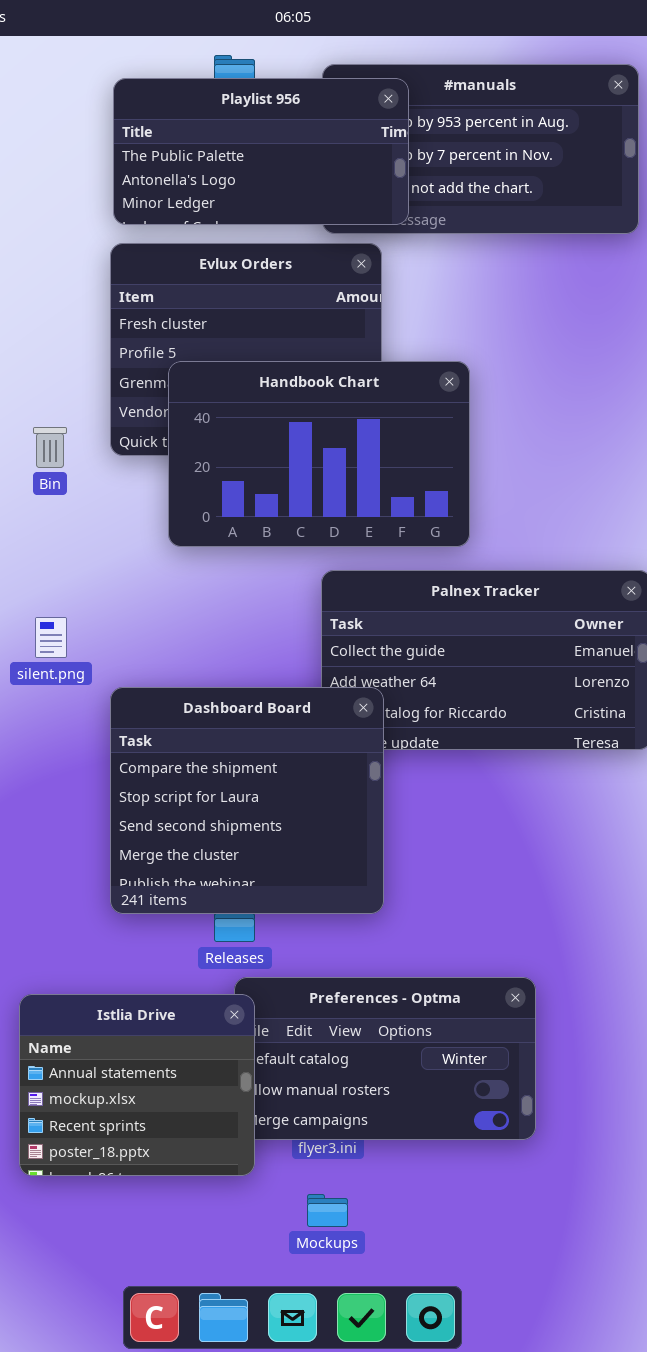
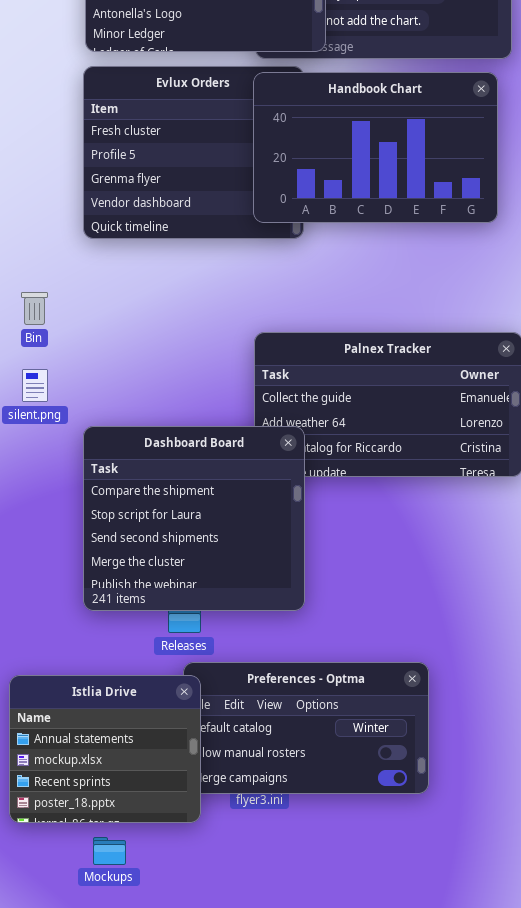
Handbook Chart: [168,361,470,547] -> [253,72,498,223], moved
Bin: [33,427,67,468] -> [21,292,48,325], moved
Mockups: [307,1194,348,1227] -> [93,837,126,865], moved

